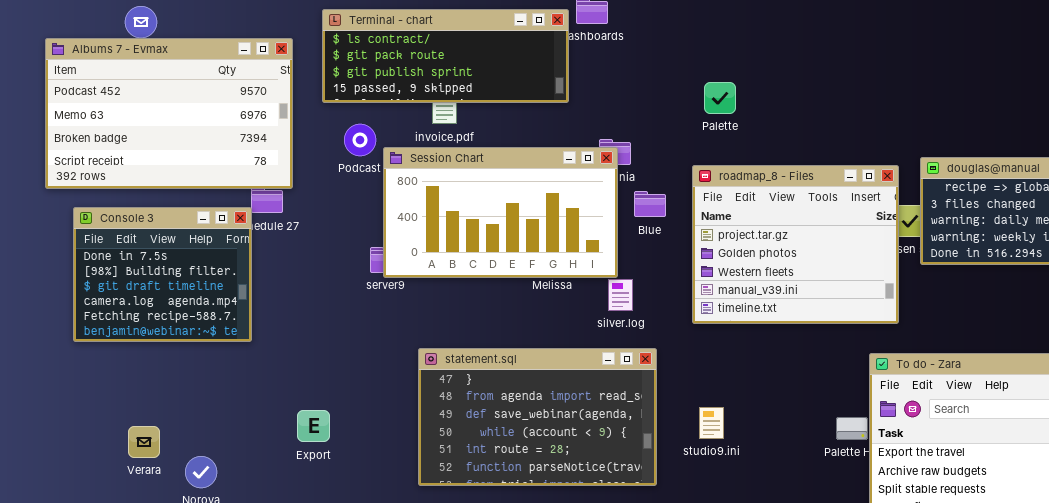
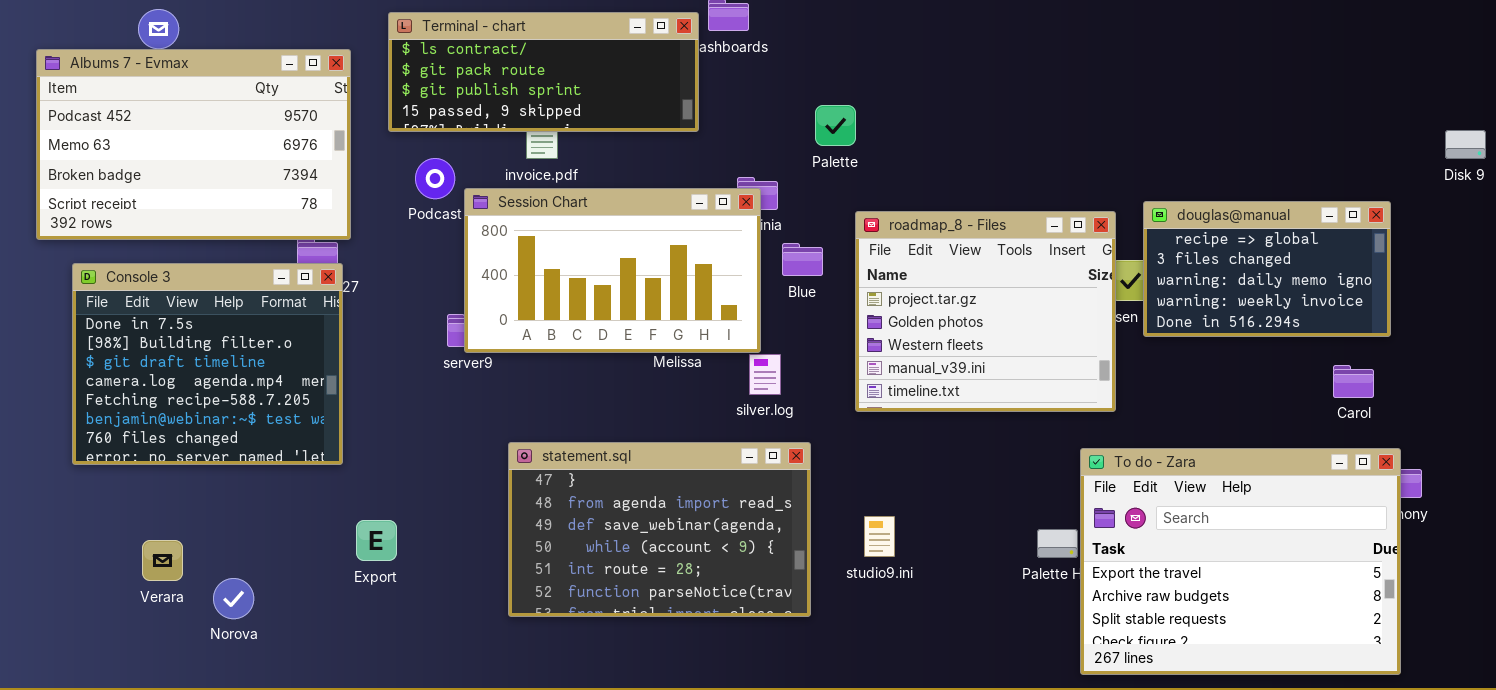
Palette: [704,82,736,114] -> [815,105,856,146], moved
Console 3: [73,207,252,342] -> [72,263,343,465], resized

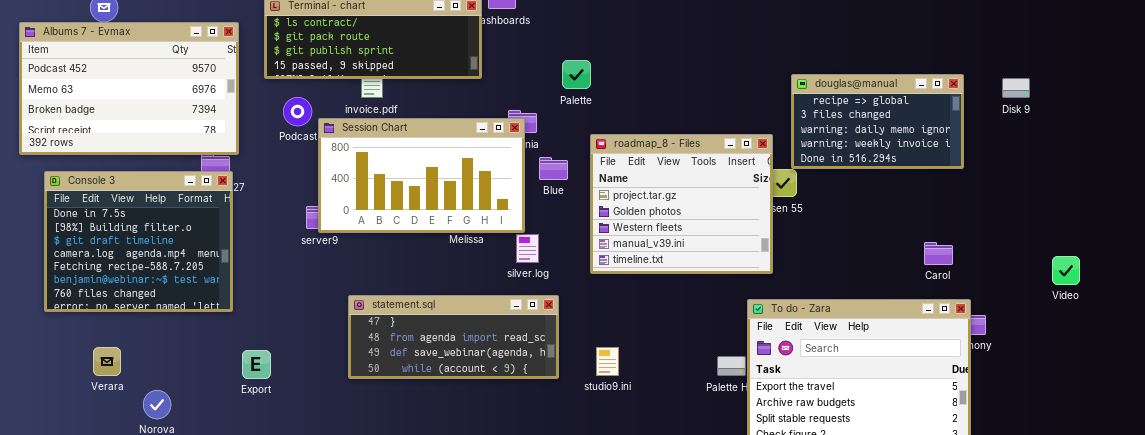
douglas@manual: [1143,201,1391,337] -> [791,74,964,169], moved
statement.sql: [508,442,811,617] -> [348,295,559,379], resized
Verara: [142,540,183,581] -> [93,347,121,376], moved

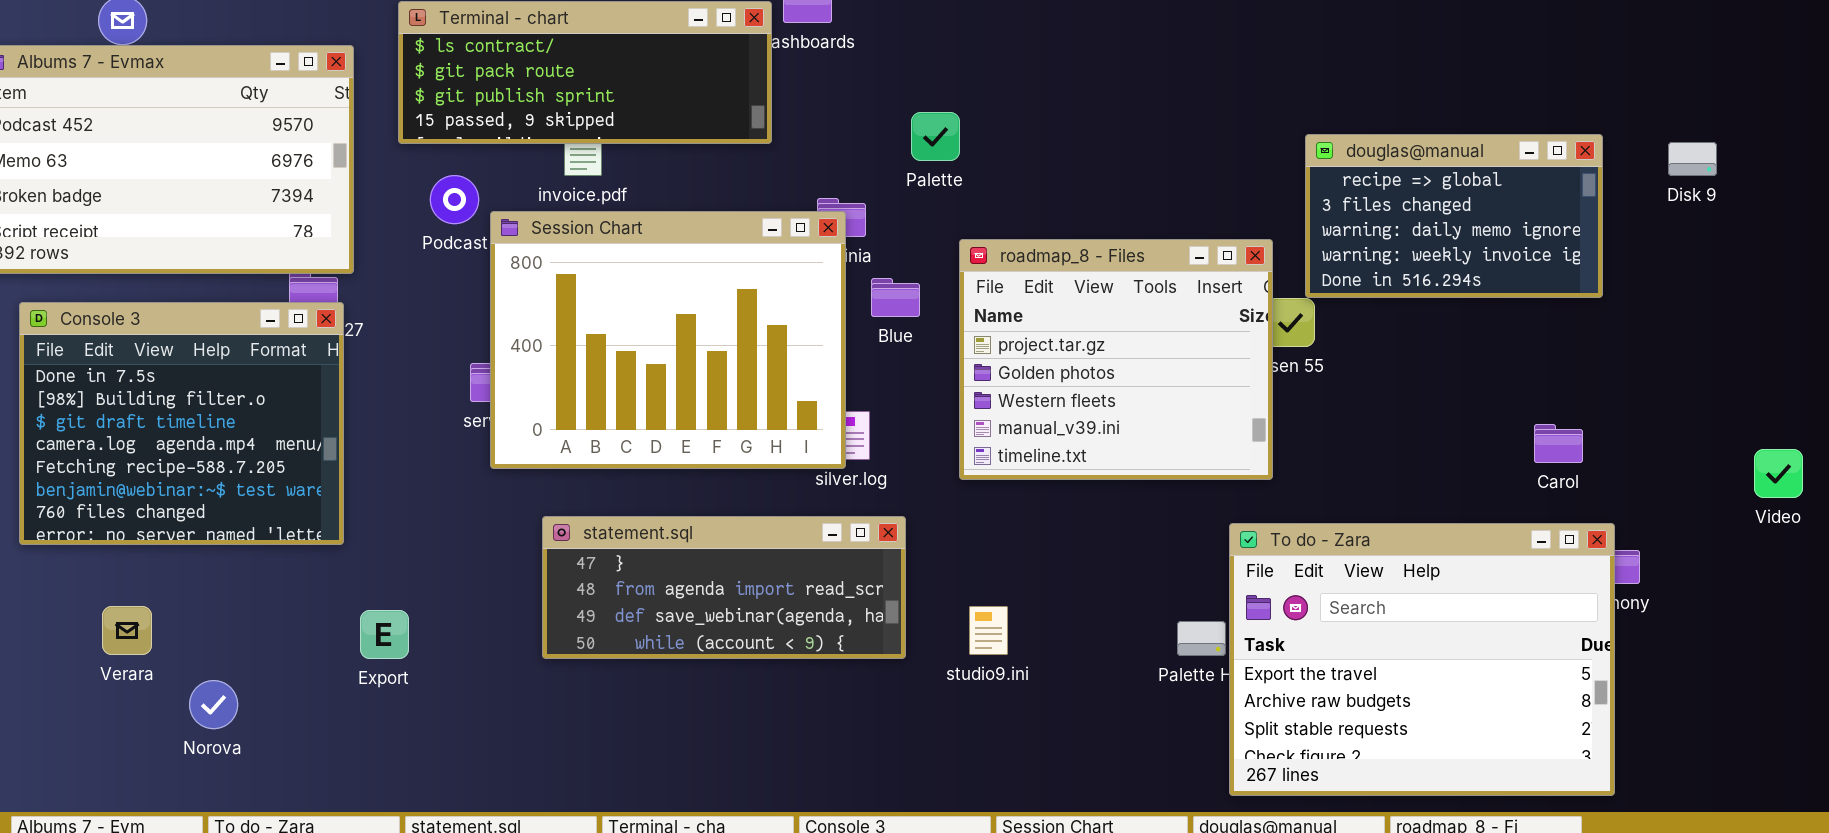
Session Chart: [318,118,525,233] -> [490,211,846,469], resized

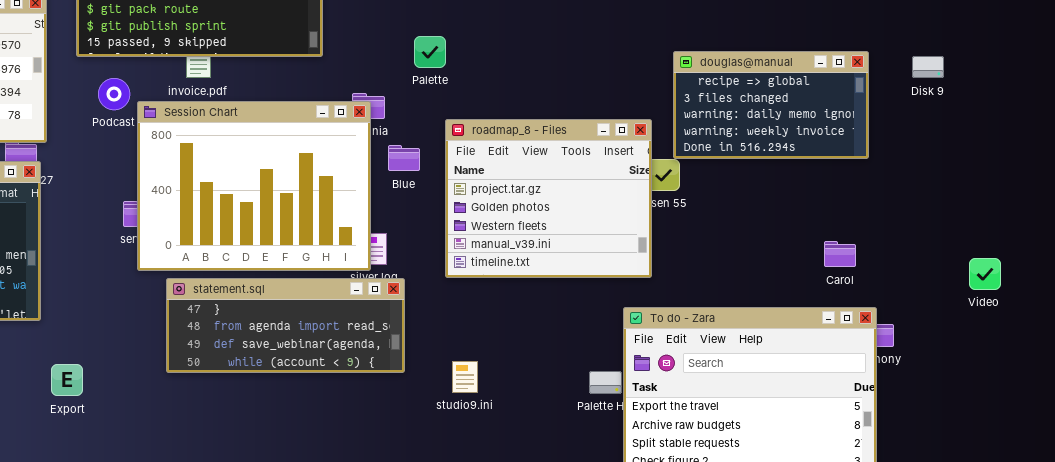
statement.sql: [542,516,906,659] -> [166,278,405,373], moved

